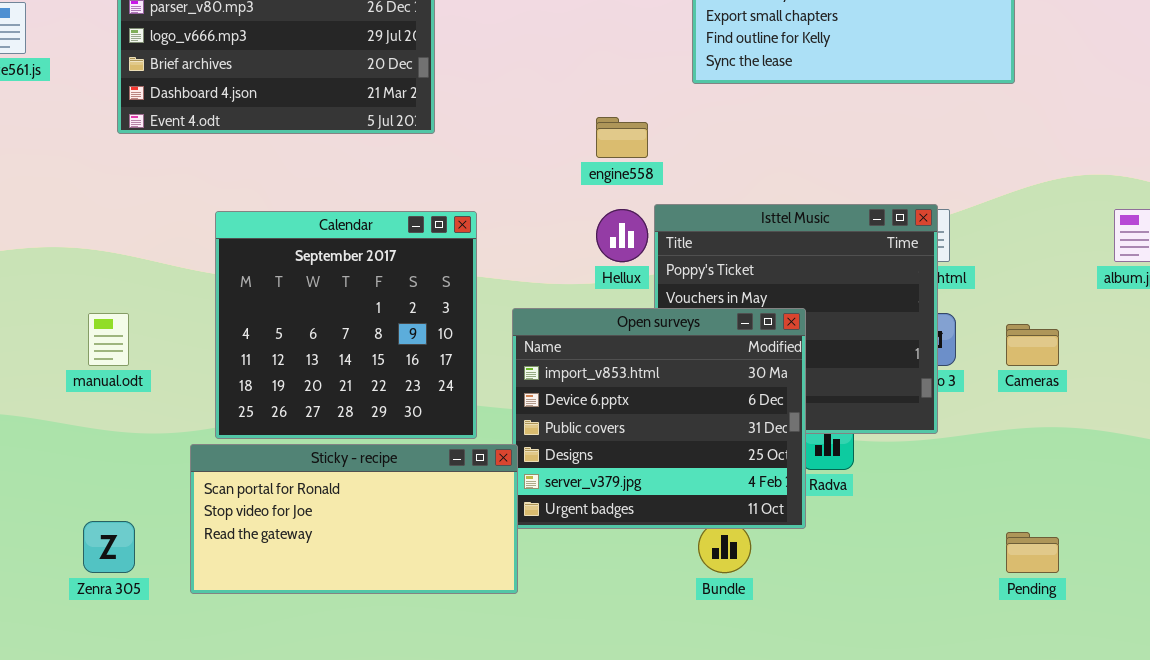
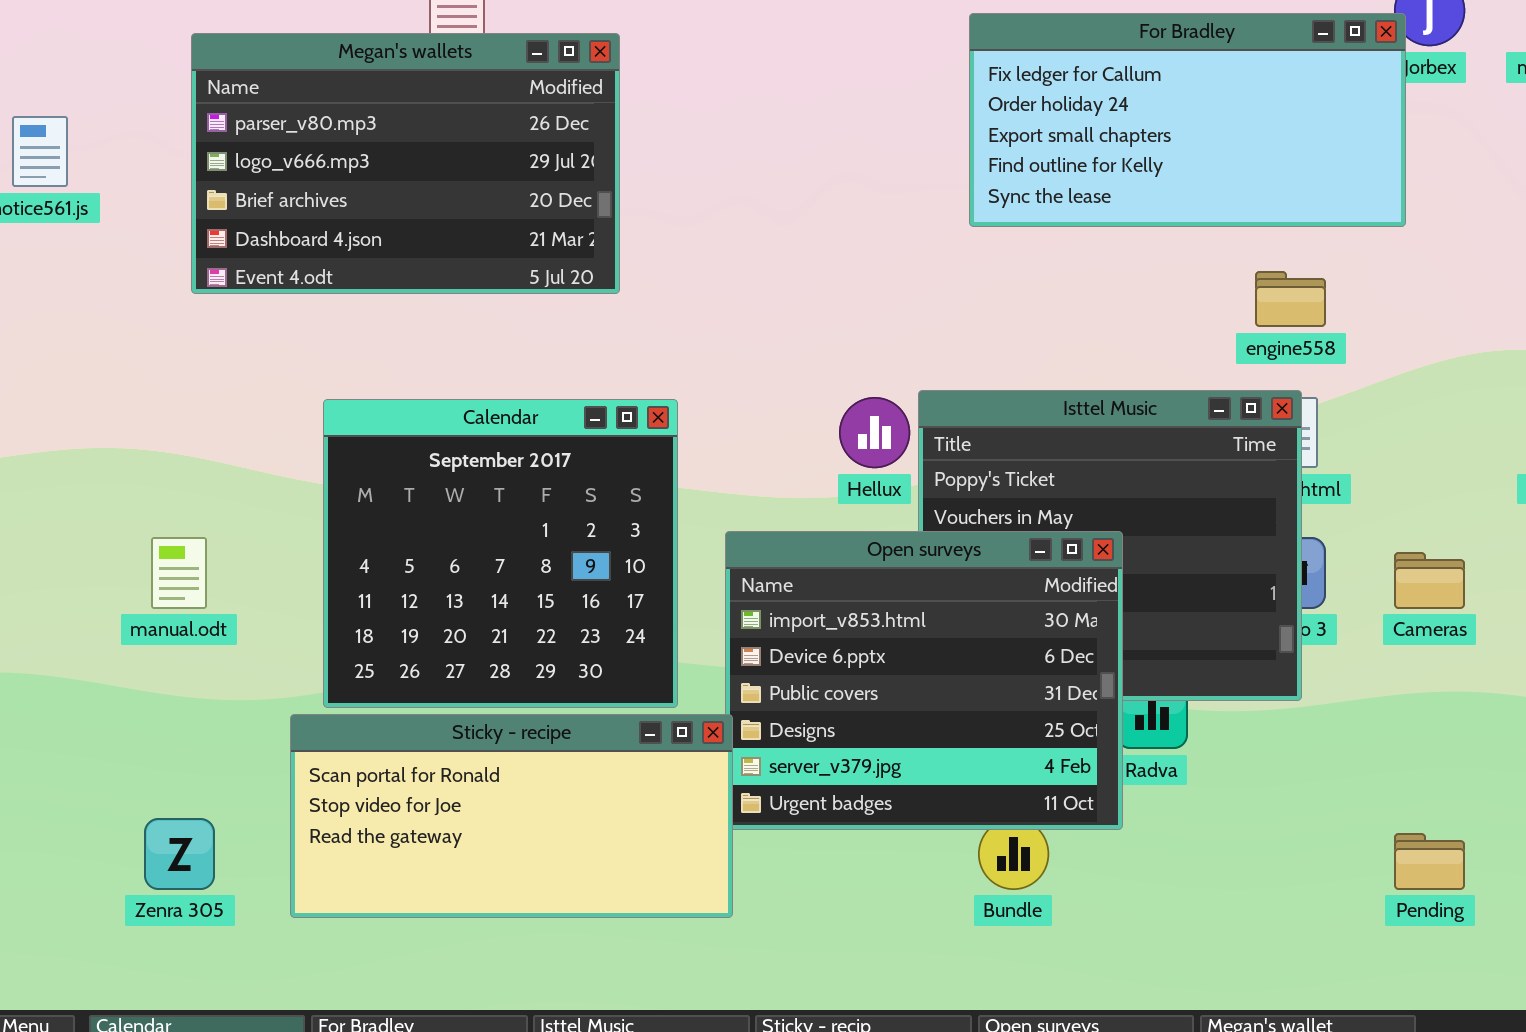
engine558: [596,117,648,158] -> [1255,271,1326,327], moved

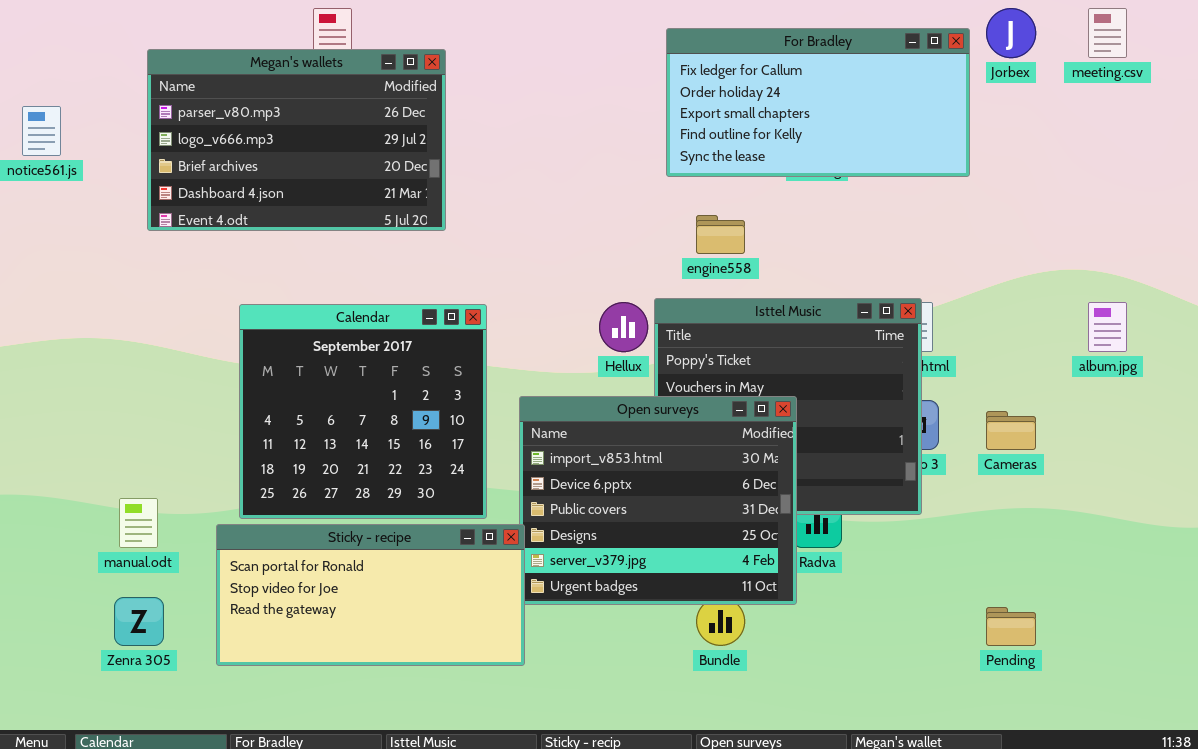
For Bradley: [969,13,1406,227] -> [666,28,970,177], moved
engine558: [1255,271,1326,327] -> [696,215,745,254], moved
manual.odt: [151,537,207,609] -> [119,498,158,548], moved

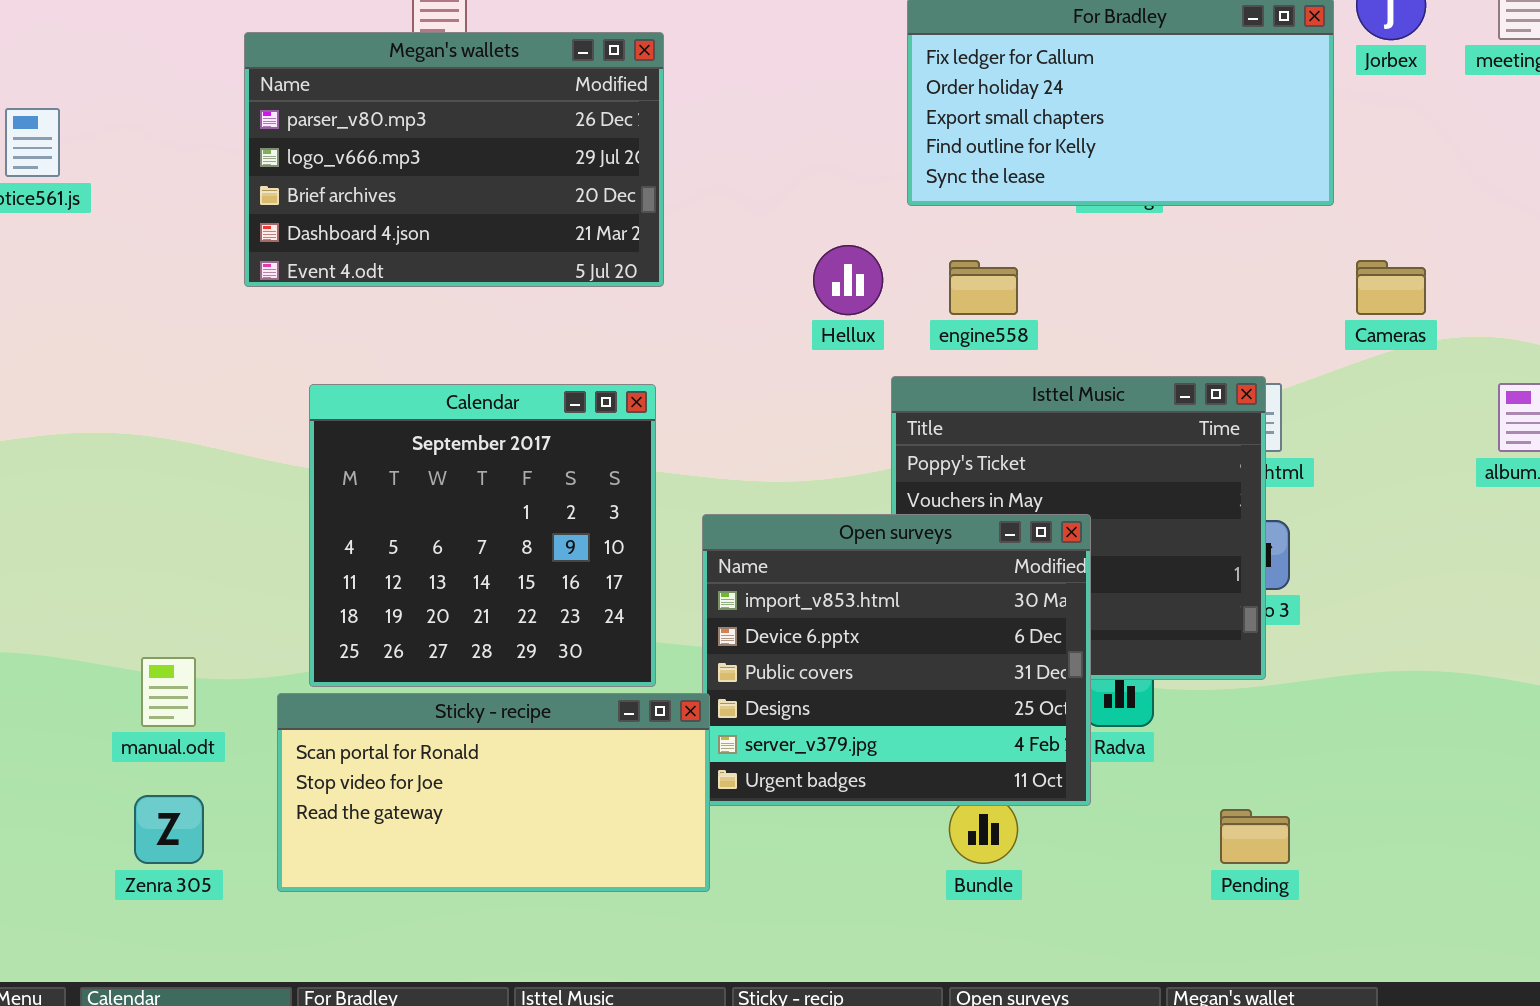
Megan's wallets: [147,49,446,231] -> [244,32,664,287], moved
Hellux: [599,302,648,352] -> [813,245,883,315], moved
Cameras: [986,411,1036,450] -> [1356,260,1426,315], moved
Pending: [986,607,1036,646] -> [1220,809,1290,864], moved

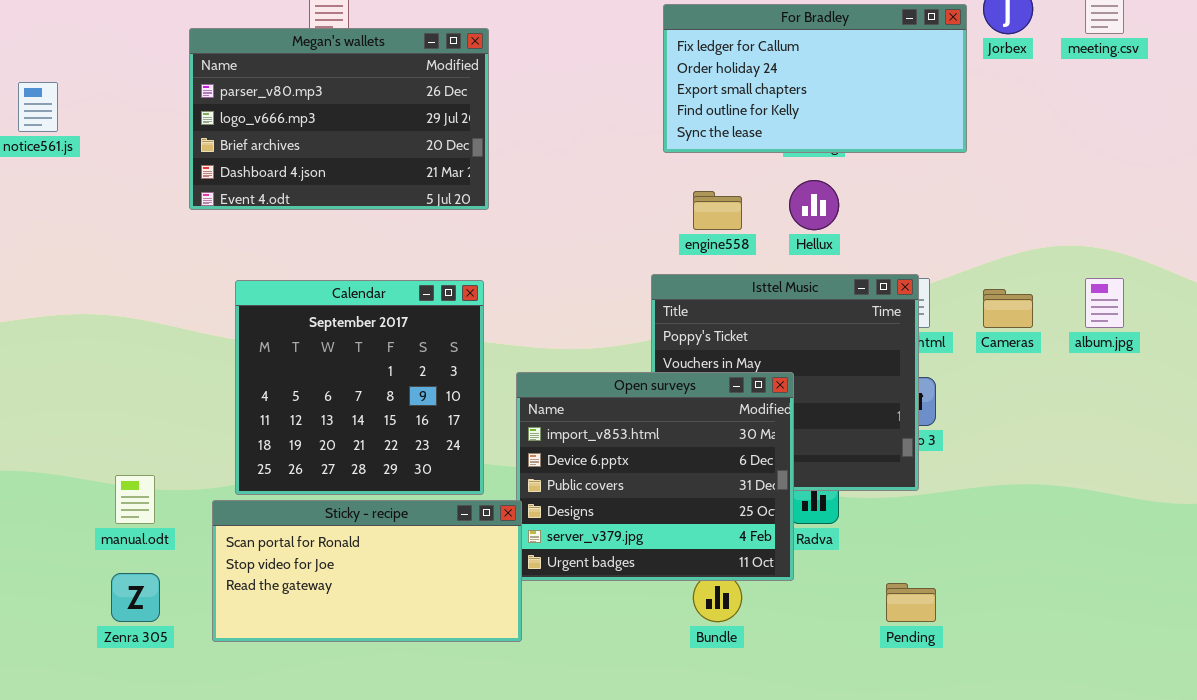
Hellux: [813,245,883,315] -> [789,180,839,230], moved
Cameras: [1356,260,1426,315] -> [983,289,1033,328], moved

